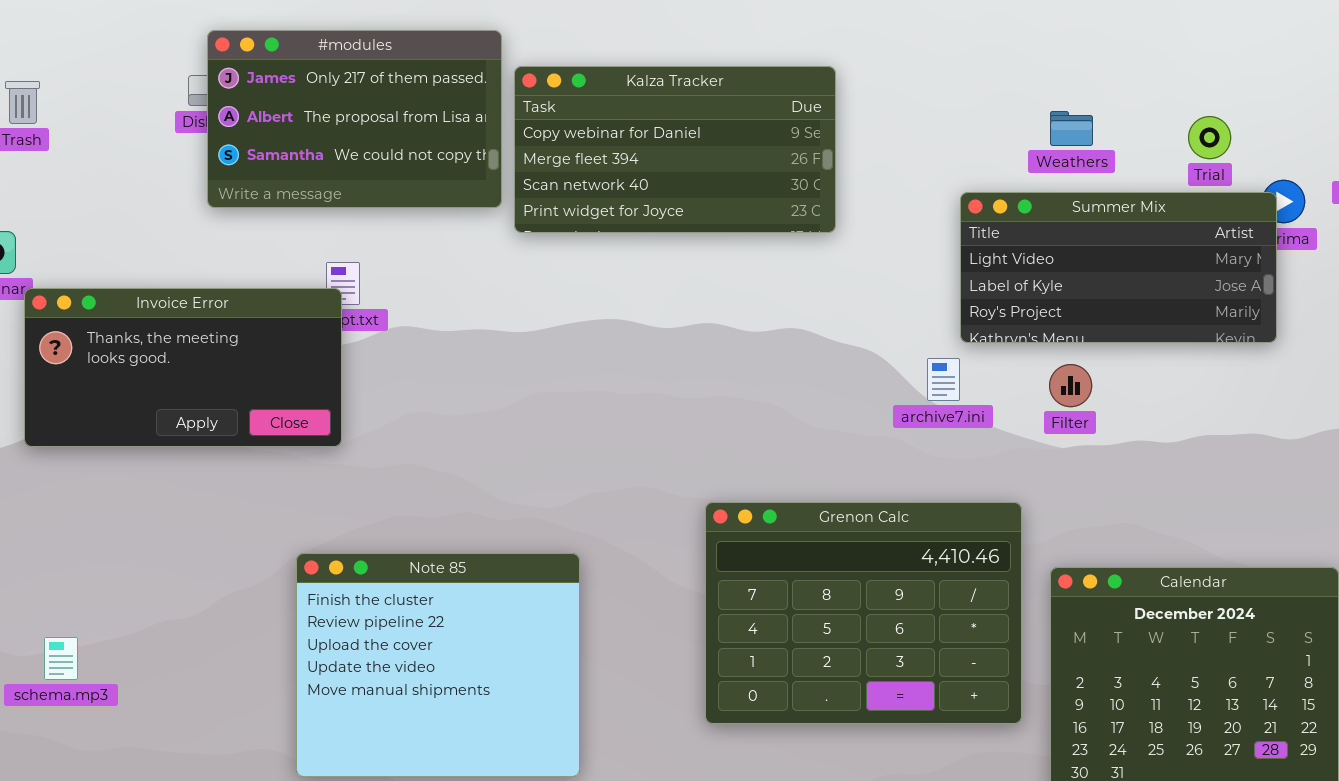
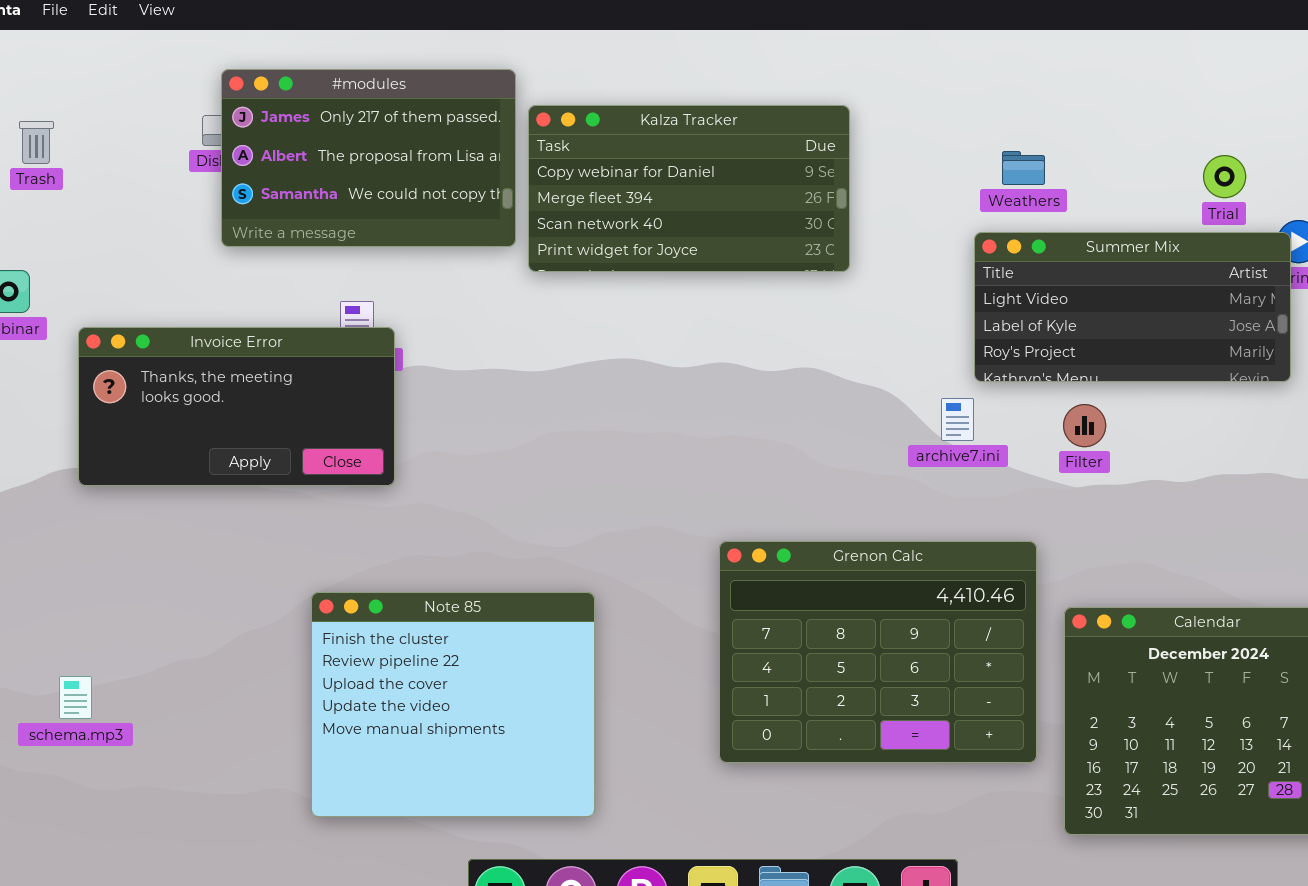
Weathers: [1050,111,1093,146] -> [1002,151,1045,185], moved
Invoice Error: [24,288,342,447] -> [78,327,395,486], moved

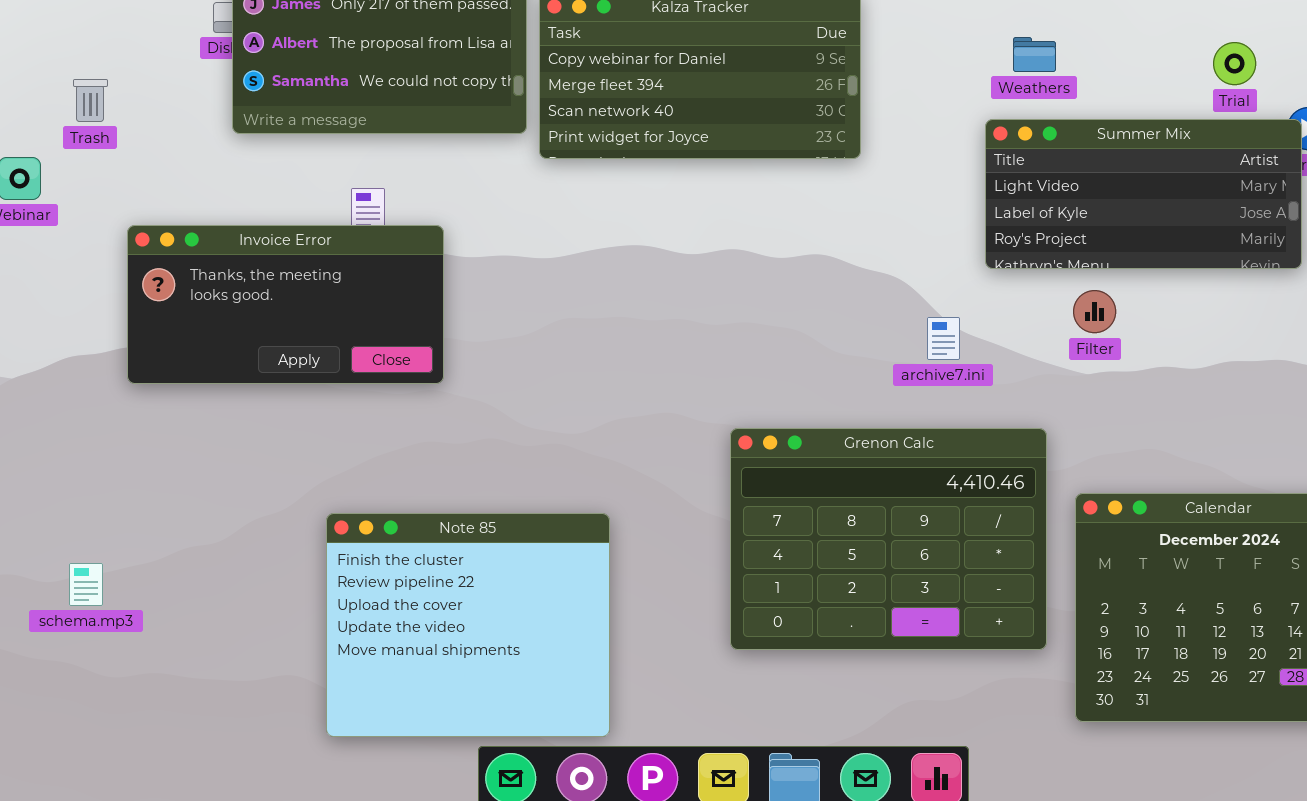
Trash: [19,121,54,164] -> [73,79,108,122], moved
Invoice Error: [78,327,395,486] -> [127,225,444,384], moved
archive7.ini: [941,398,974,441] -> [927,317,960,360], moved
Note 85: [311,592,595,817] -> [326,513,610,737], moved

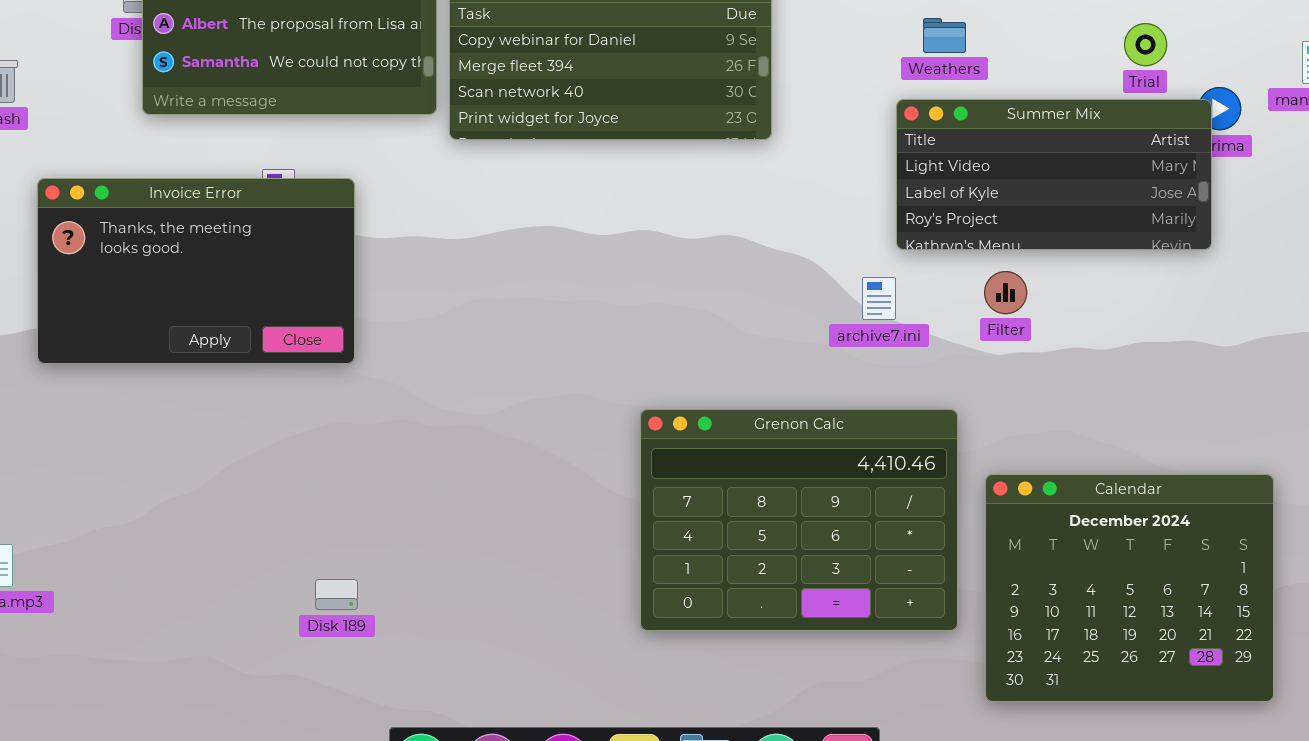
Invoice Error: [127,225,444,384] -> [37,178,355,364], resized
archive7.ini: [927,317,960,360] -> [862,277,896,320], moved
Note 85: [326,513,610,737] -> none, closed

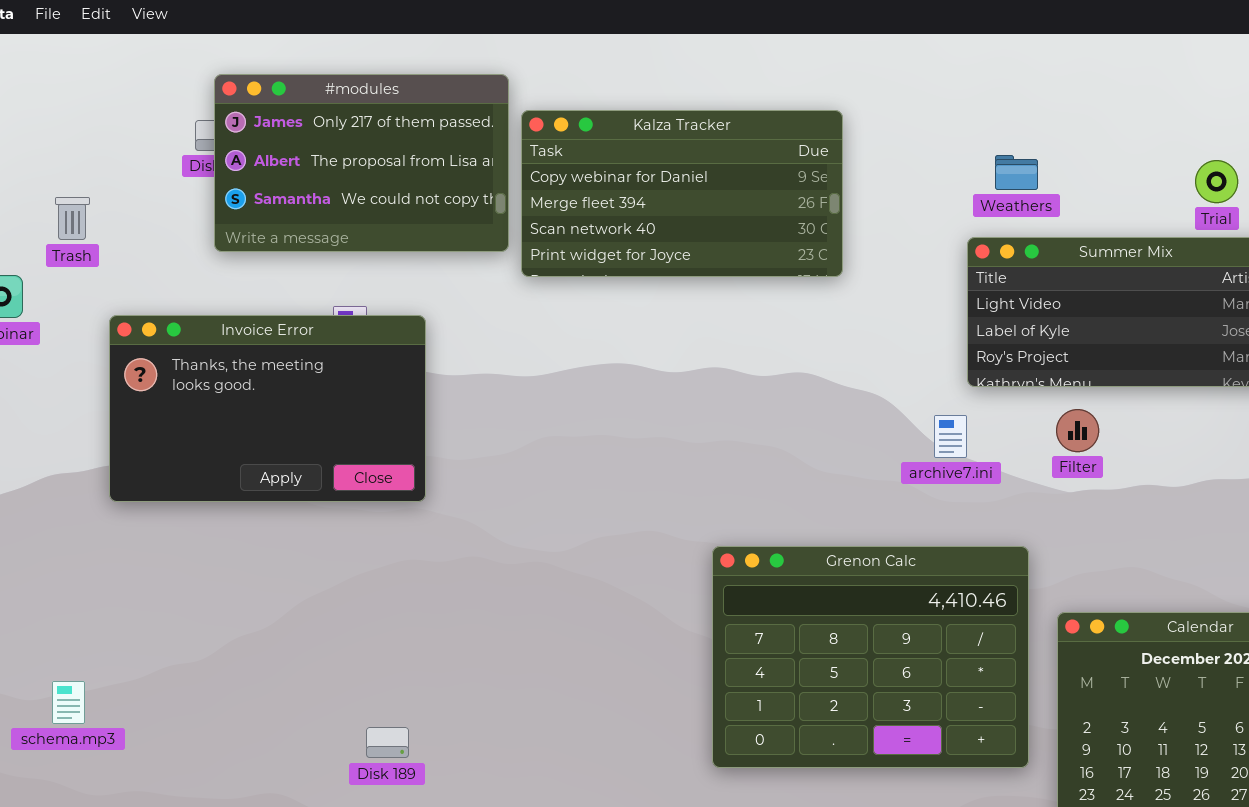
Disk 189: [315,579,358,610] -> [366,727,409,758], moved

